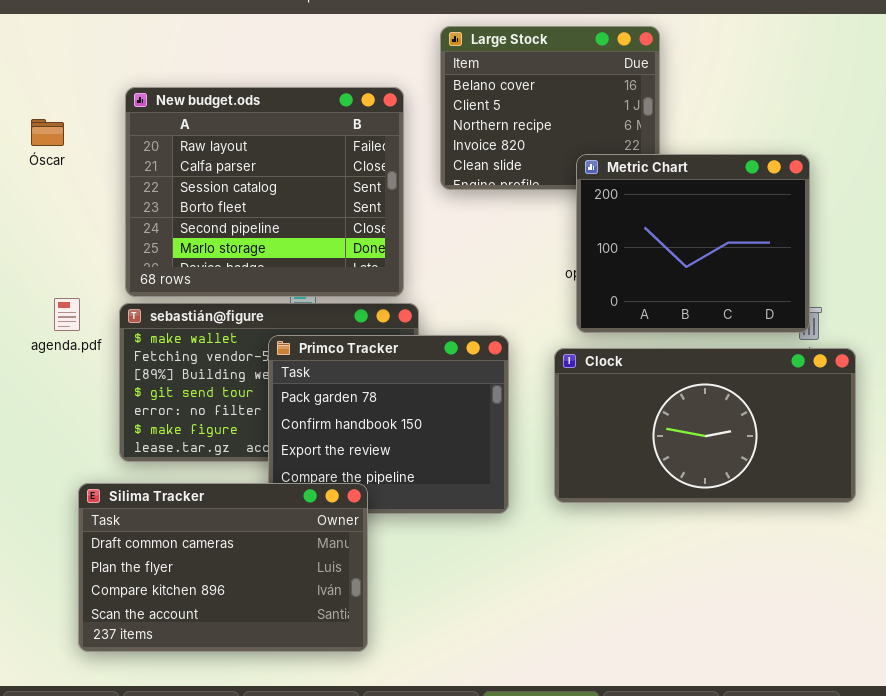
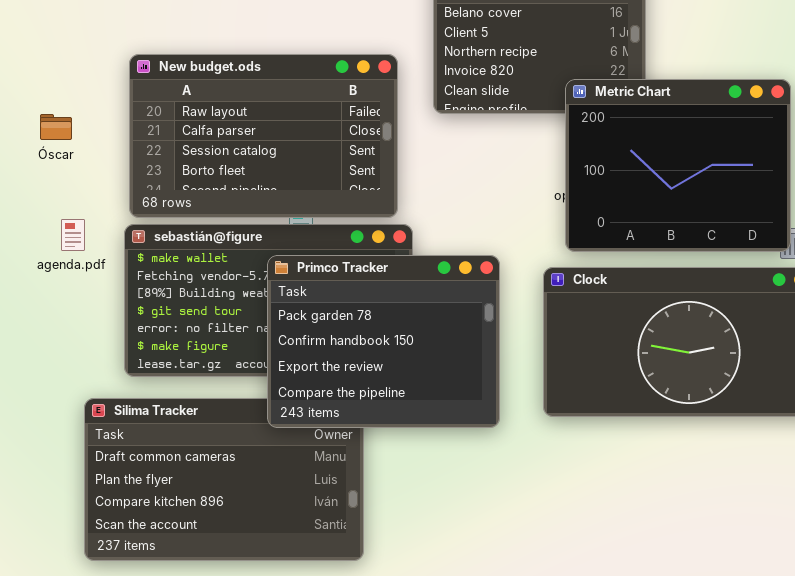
New budget.ods: [125,87,404,297] -> [129,54,398,218], resized
Óscar: [31,119,64,146] -> [40,114,72,140], moved
Primco Tracker: [268,335,509,514] -> [267,255,500,428], raised

